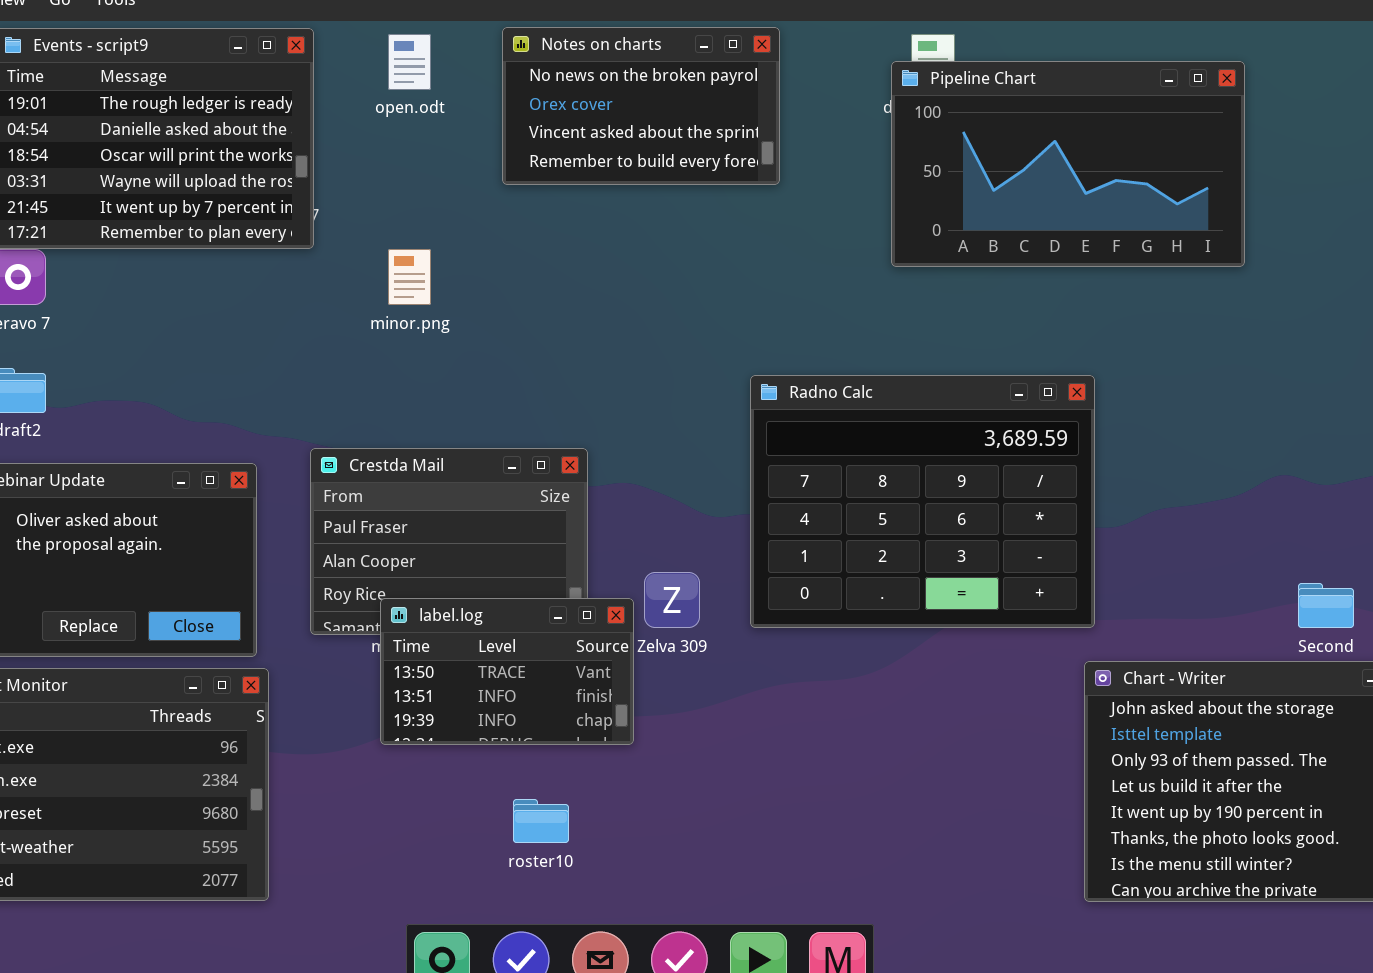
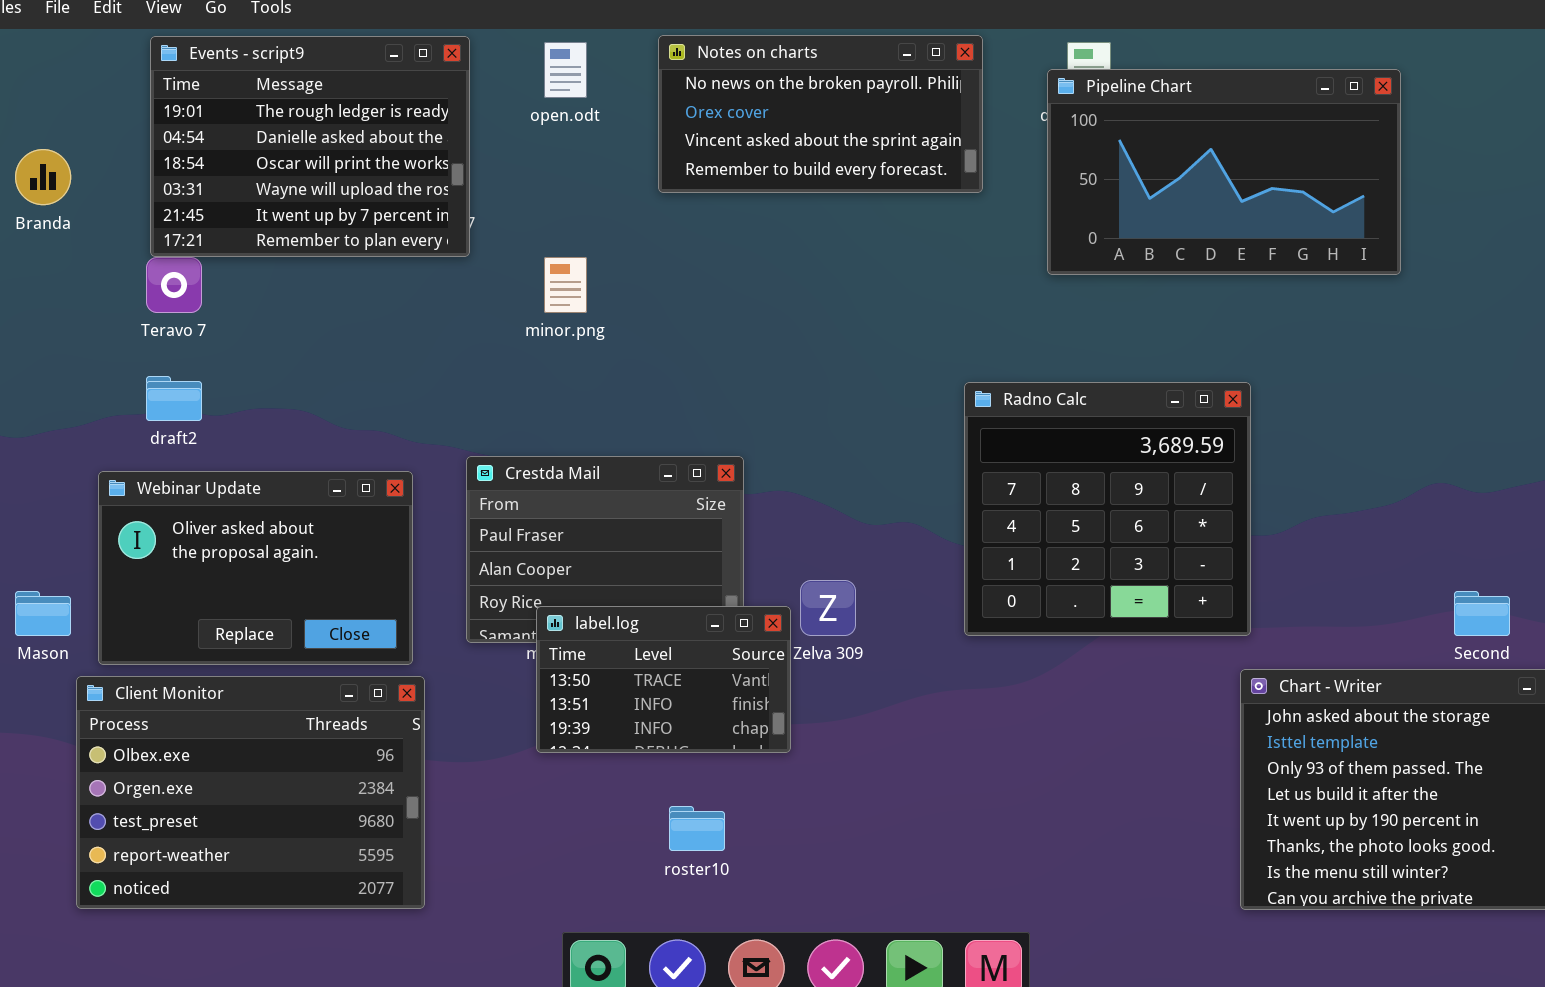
Notes on charts: [502,27,780,185] -> [658,35,983,193], resized
Radno Calc: [750,375,1095,628] -> [964,382,1251,636], resized

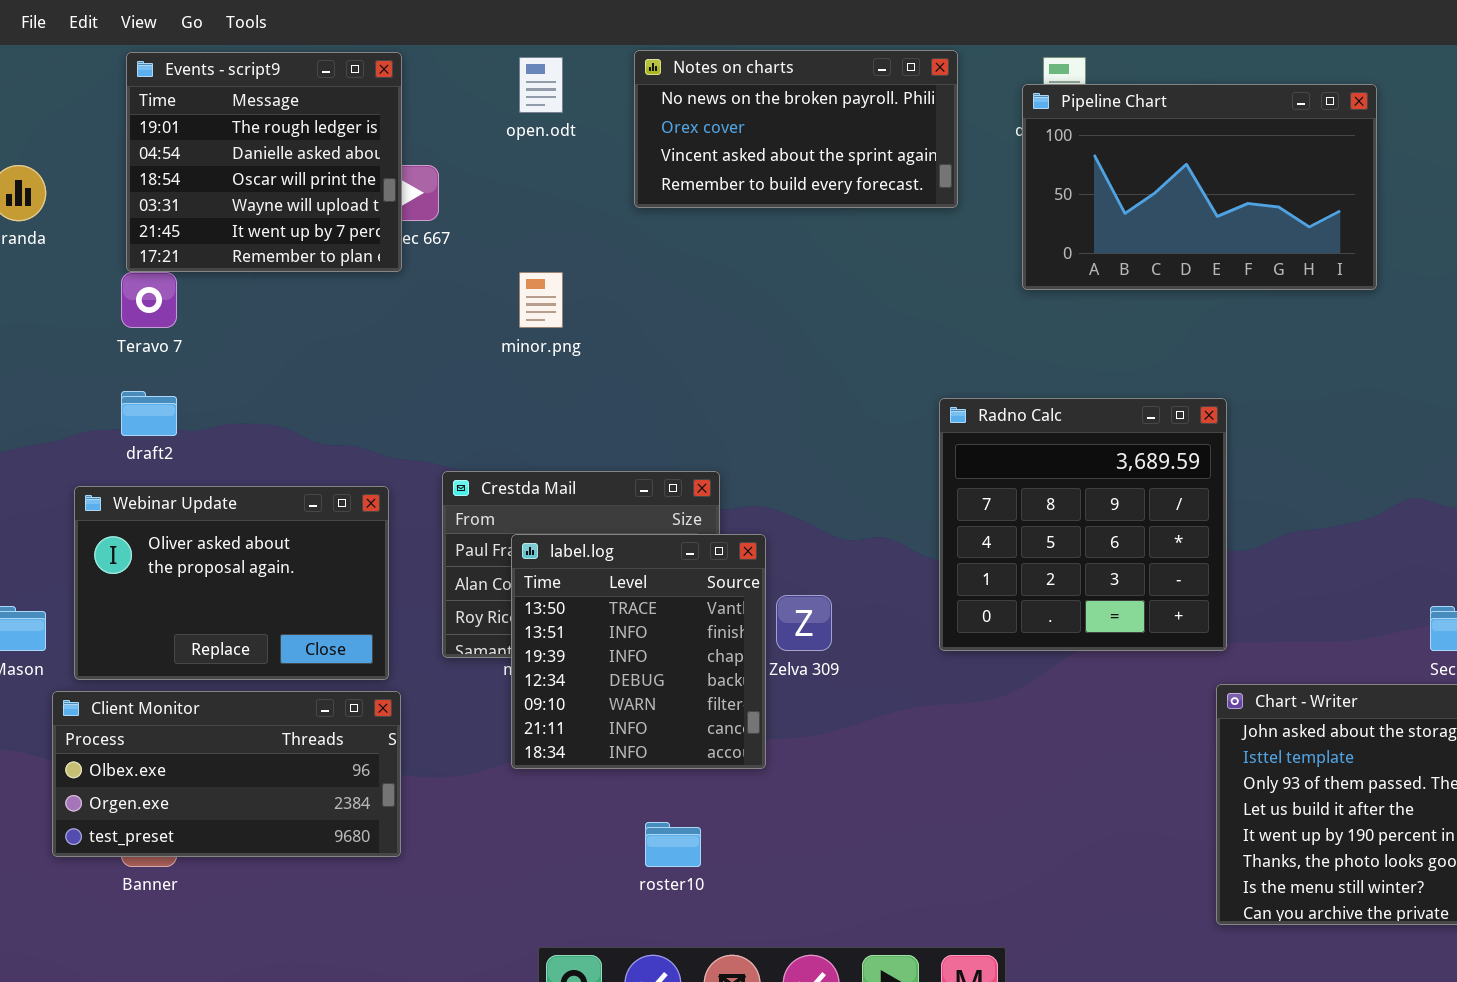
Events - script9: [150,36,470,257] -> [126,52,402,272], resized
label.log: [536,606,791,753] -> [511,534,766,769], resized
Client Monitor: [76,676,425,909] -> [52,691,401,857], resized

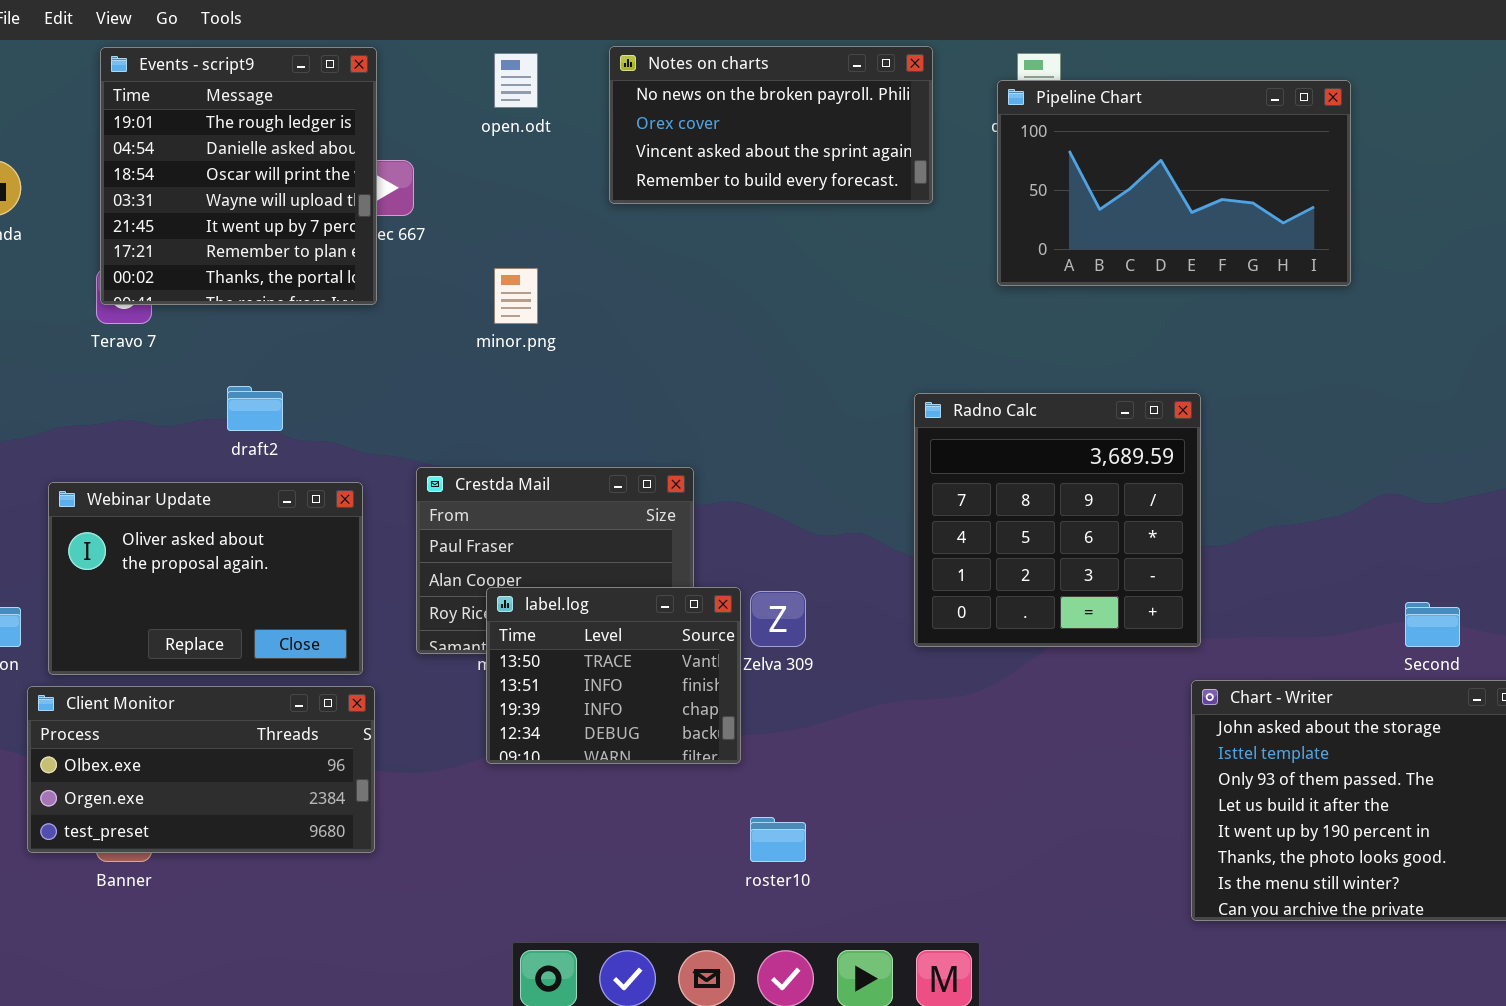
Events - script9: [126,52,402,272] -> [100,47,377,305], resized
draft2: [121,391,177,436] -> [227,386,283,431], moved
label.log: [511,534,766,769] -> [486,587,741,764], resized
roster10: [645,822,701,867] -> [750,817,806,862], moved

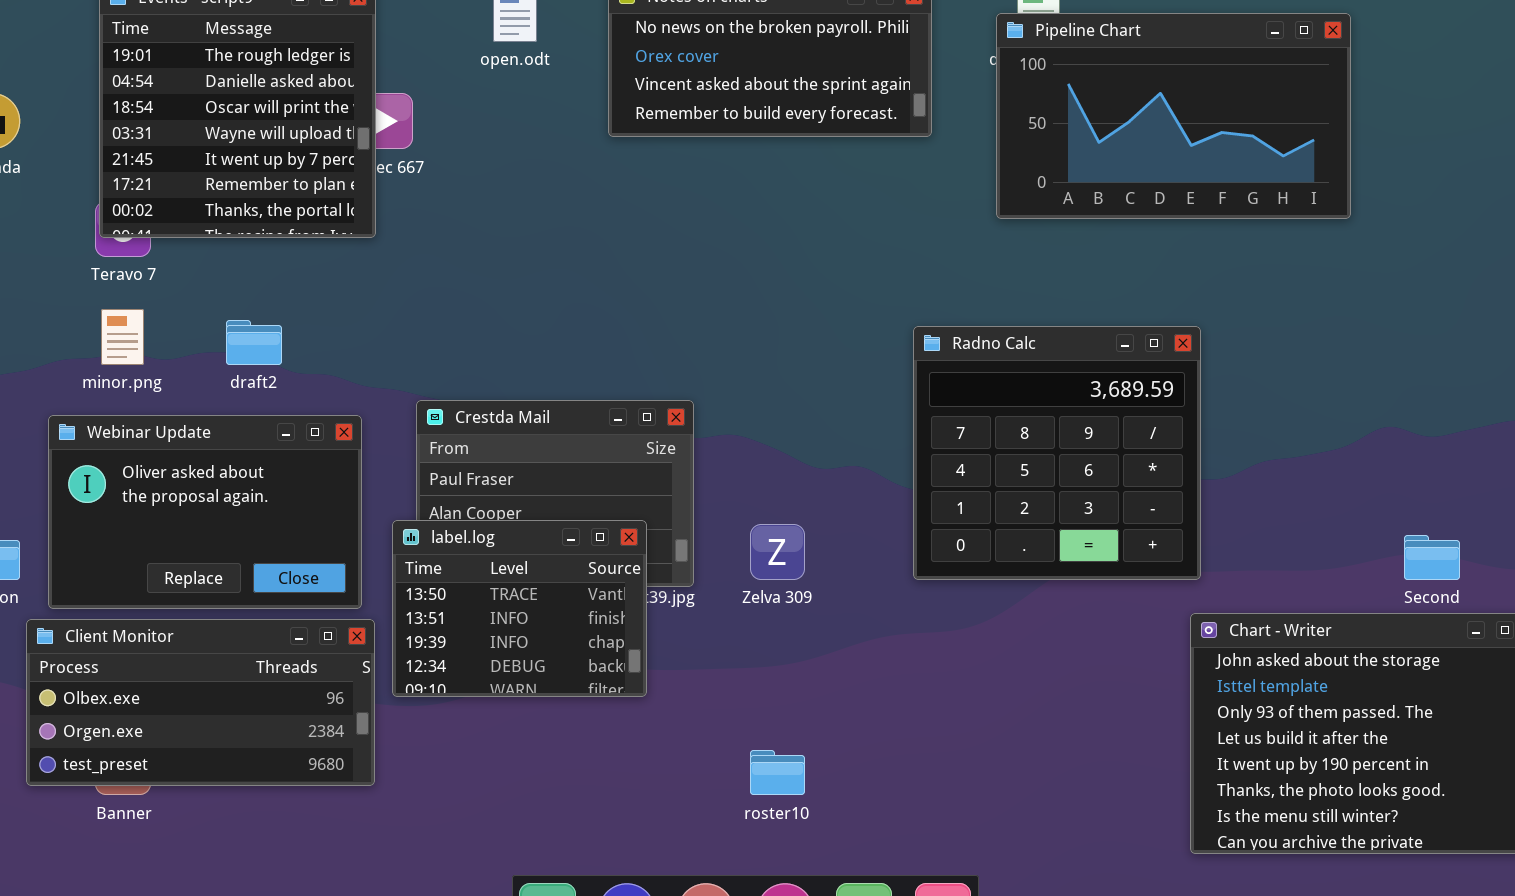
minor.png: [494,268,538,324] -> [101,309,144,365], moved
label.log: [486,587,741,764] -> [392,520,647,697], moved

